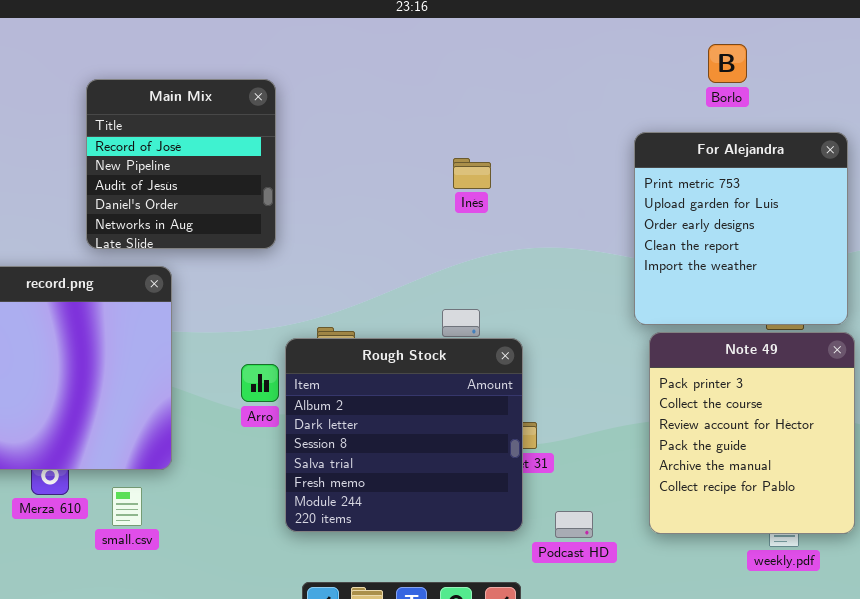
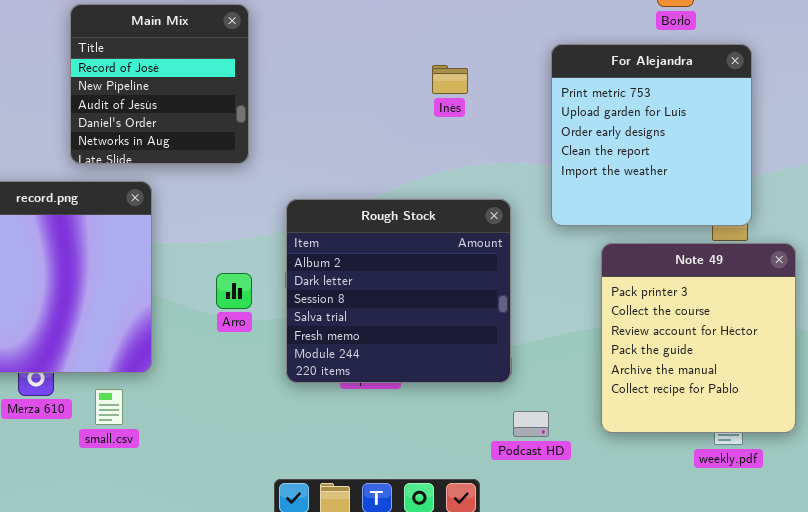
For Alejandra: [634,132,848,325] -> [551,44,752,226], moved
Inés: [453,158,491,189] -> [432,65,468,94], moved
Rough Stock: [285,338,523,532] -> [286,199,511,383], moved

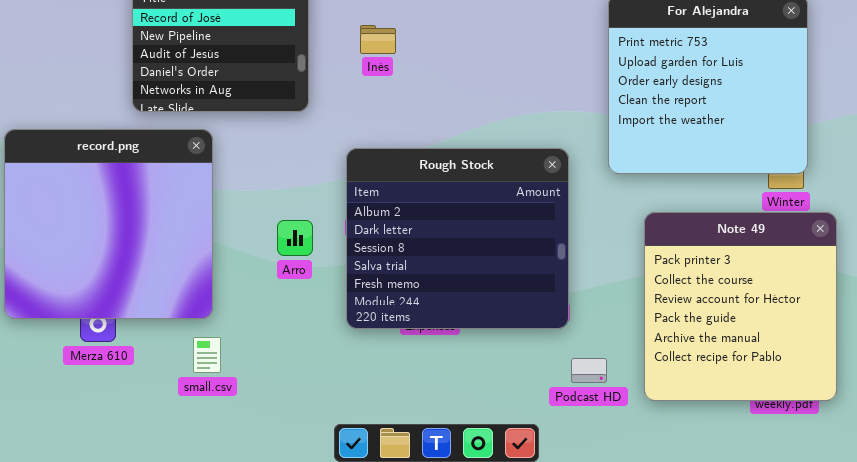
Inés: [432,65,468,94] -> [360,25,396,54], moved
Note 49: [601,243,796,433] -> [644,212,837,401], moved
small.csv: [95,389,123,425] -> [193,337,221,373], moved

